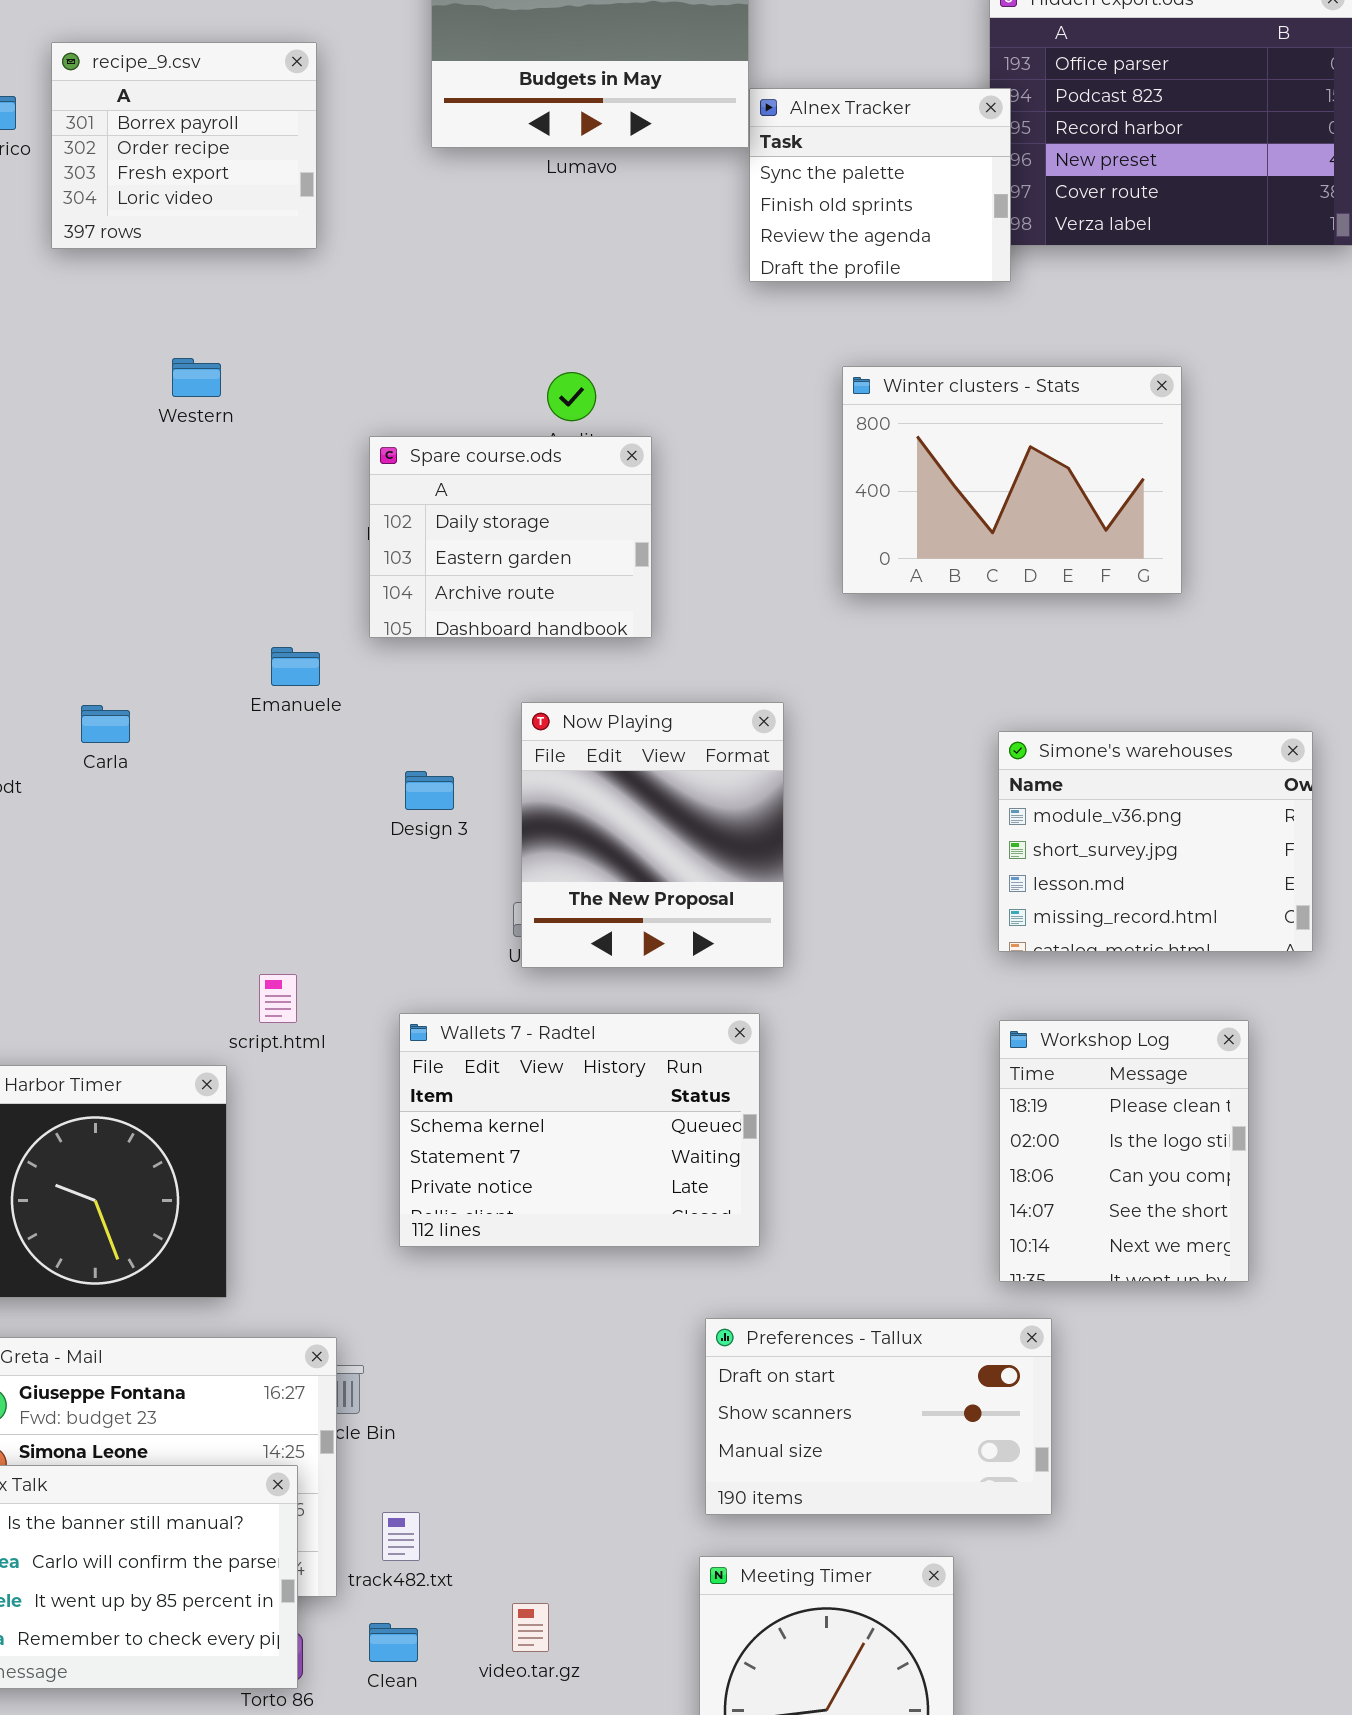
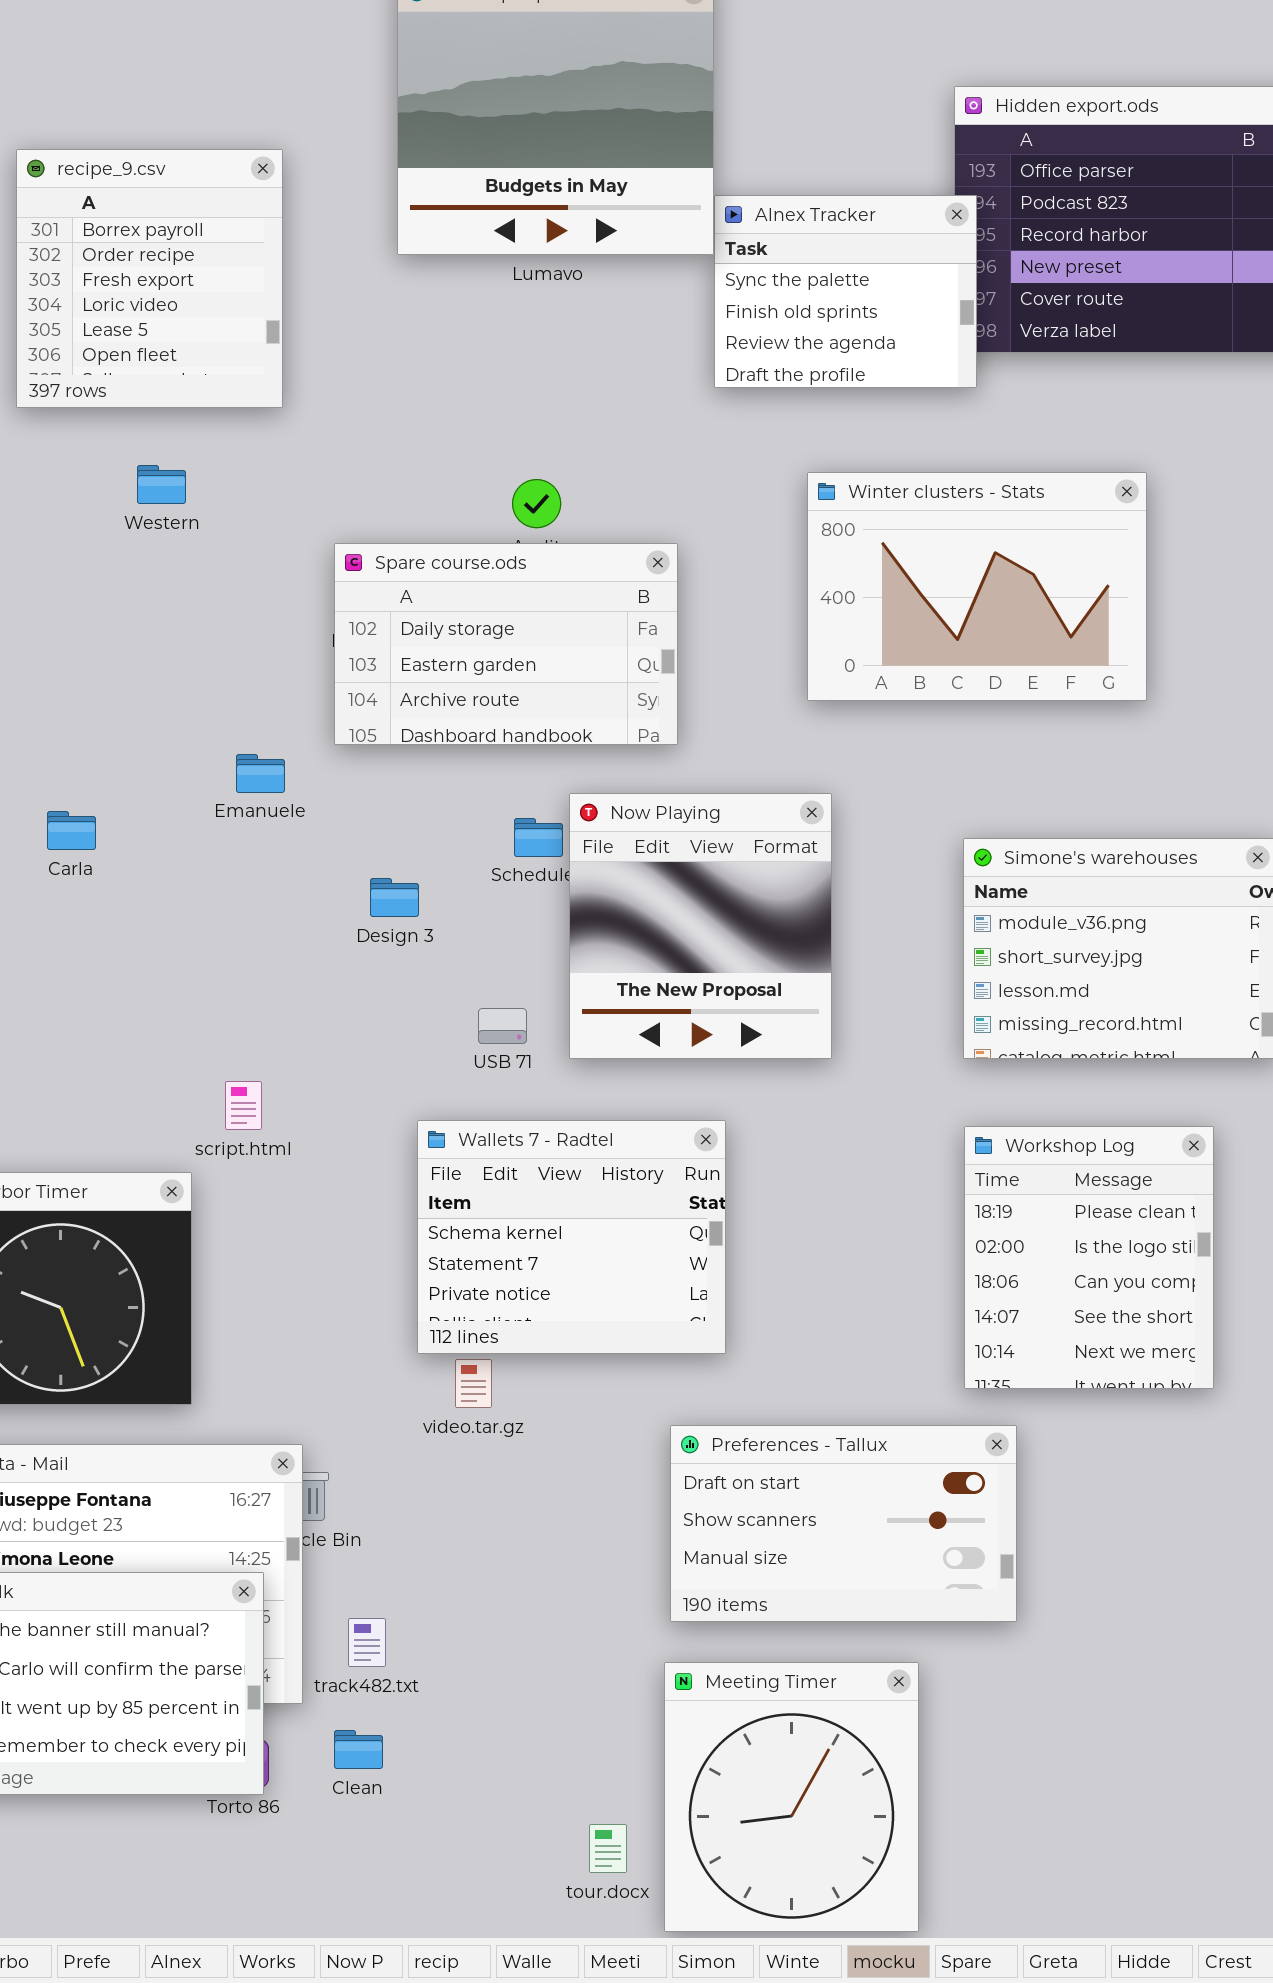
recipe_9.csv: [51,42,317,249] -> [16,149,283,408], resized
Spare course.ods: [369,436,652,638] -> [334,543,678,745], resized
Now Playing: [521,702,784,968] -> [569,793,832,1059], moved
Wallets 7 - Radtel: [399,1013,760,1247] -> [417,1120,726,1354], resized
video.tar.gz: [512,1603,549,1652] -> [455,1359,492,1408], moved

